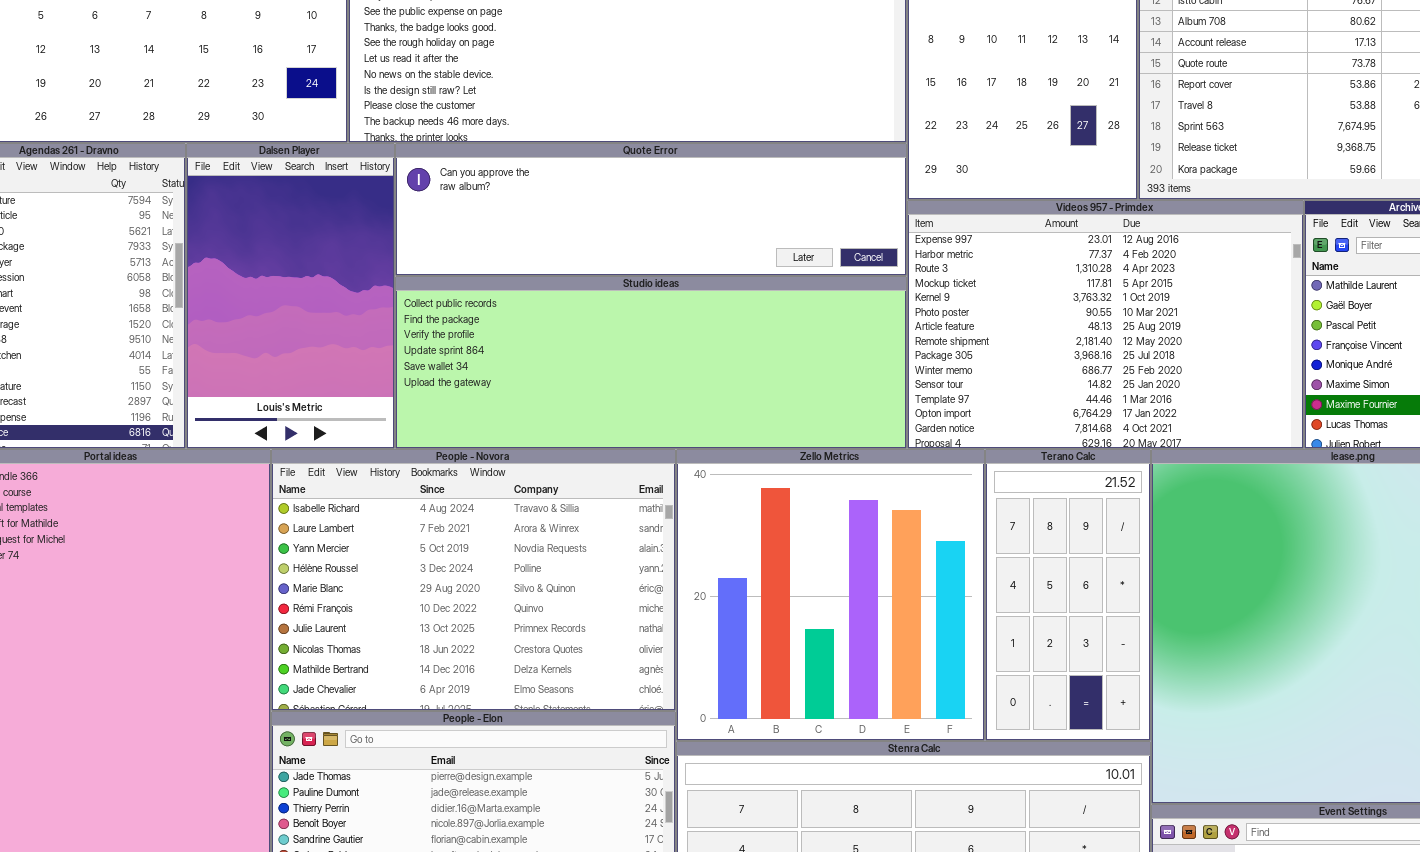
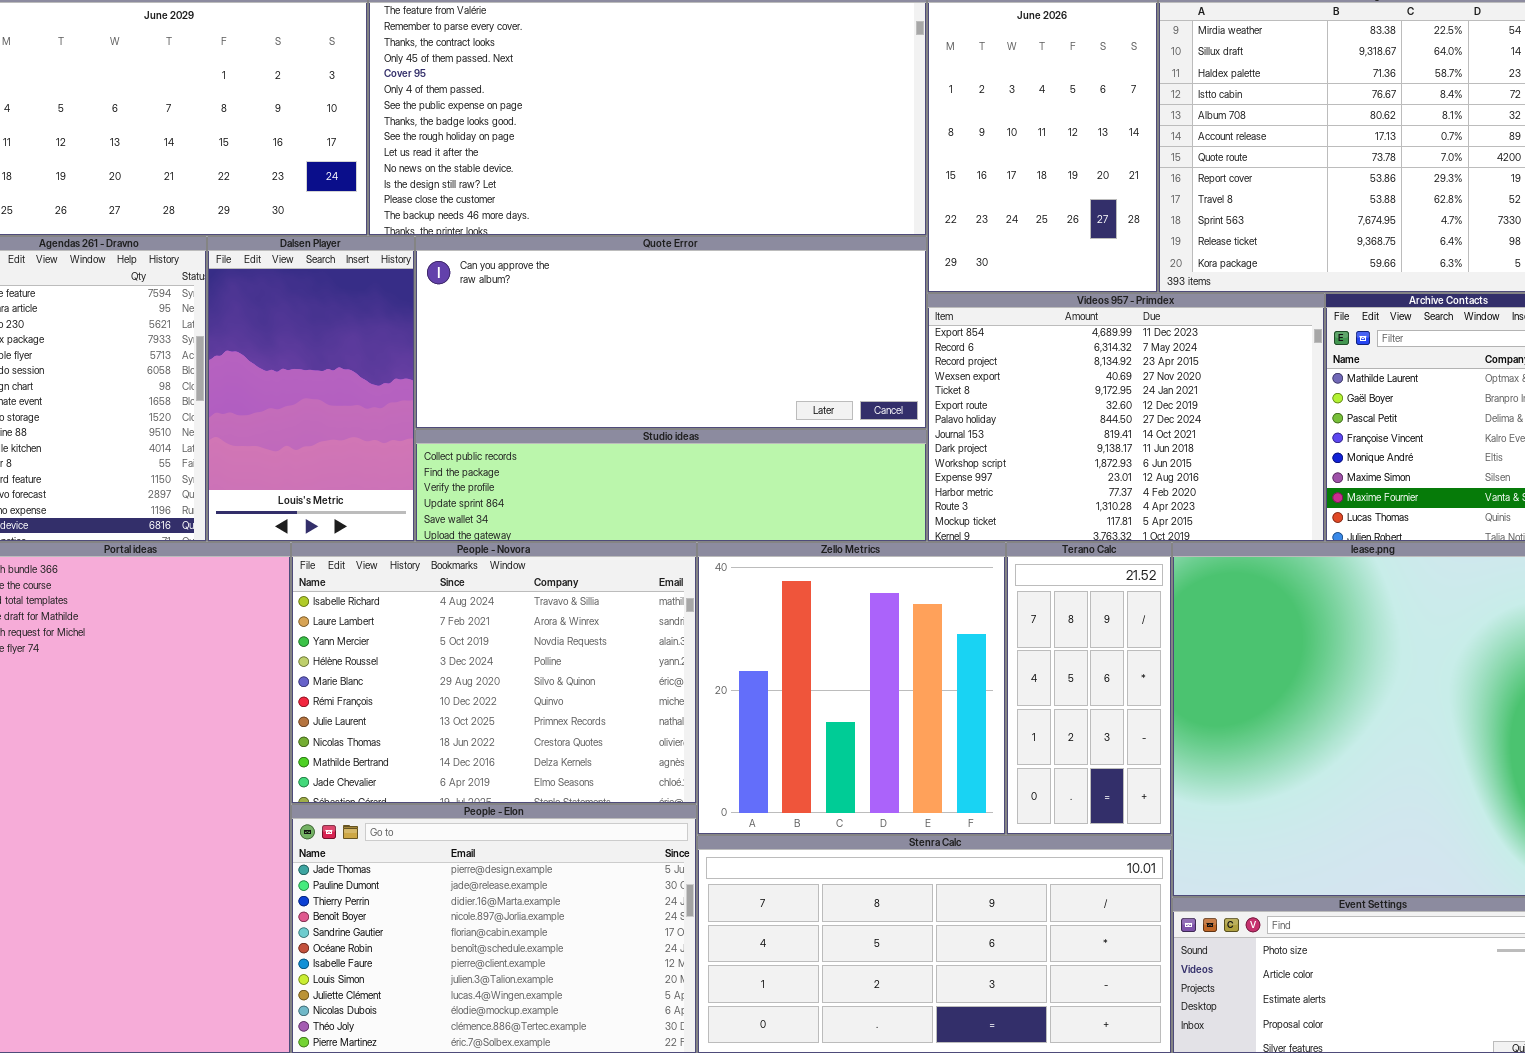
Quote Error: [395,143,907,276] -> [415,236,927,429], resized
Videos 957 - Primdex: [907,200,1304,449] -> [927,293,1325,542], scrolled up 10 rows
Studio ideas: [395,276,907,449] -> [415,429,927,542], resized

